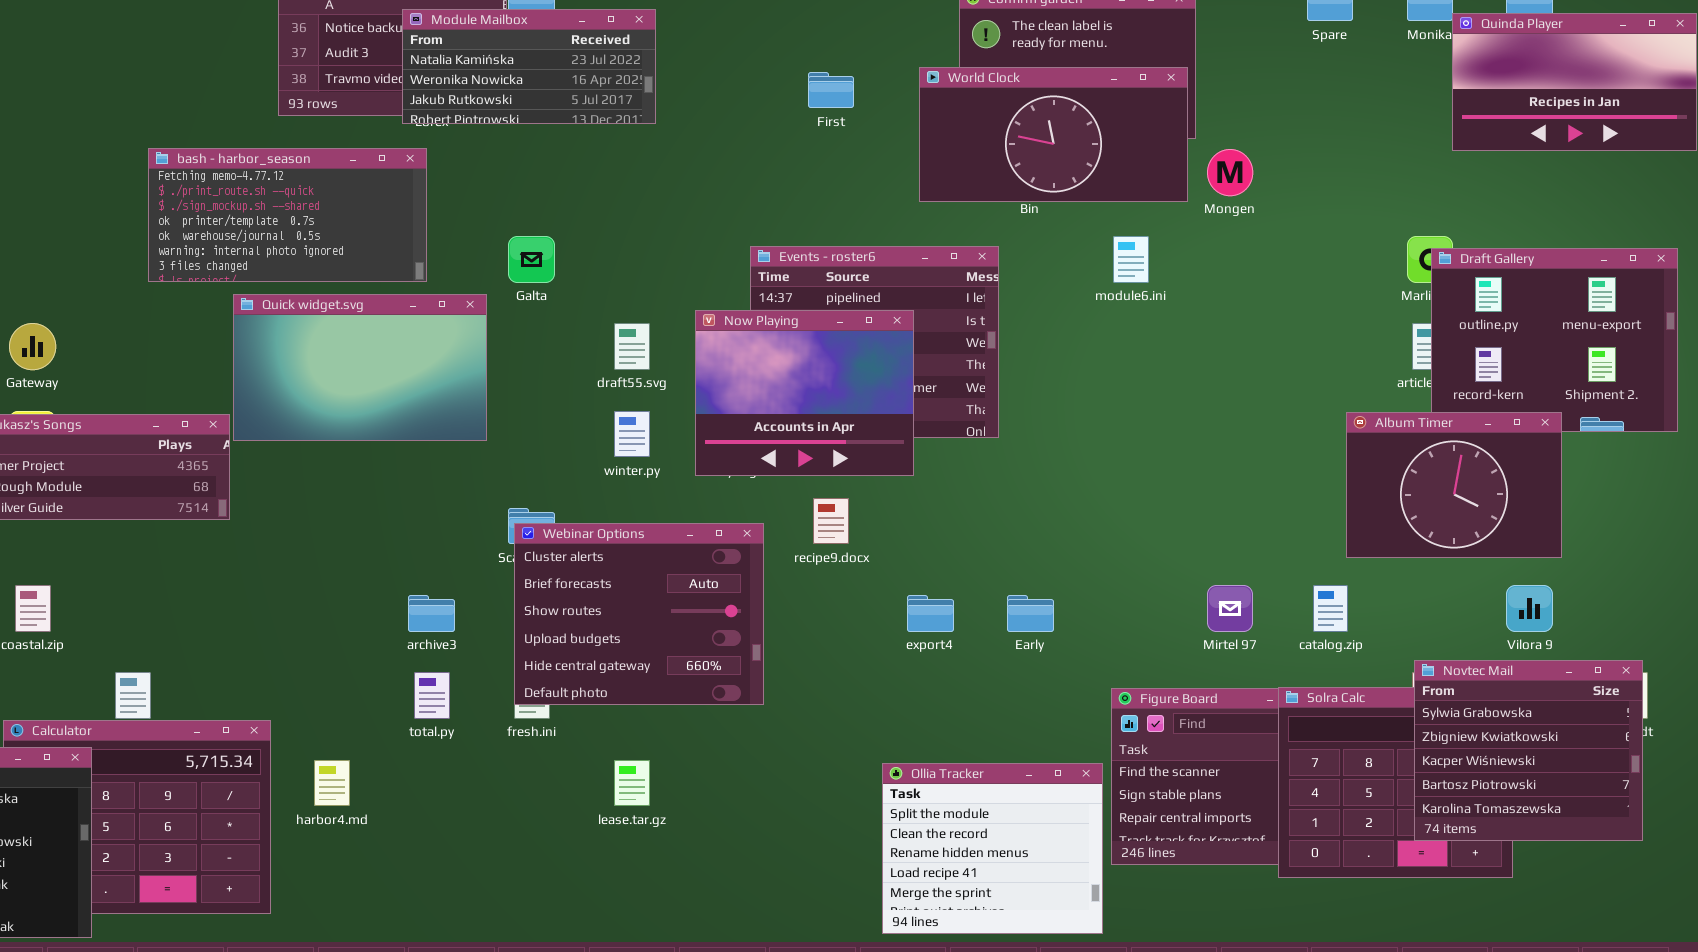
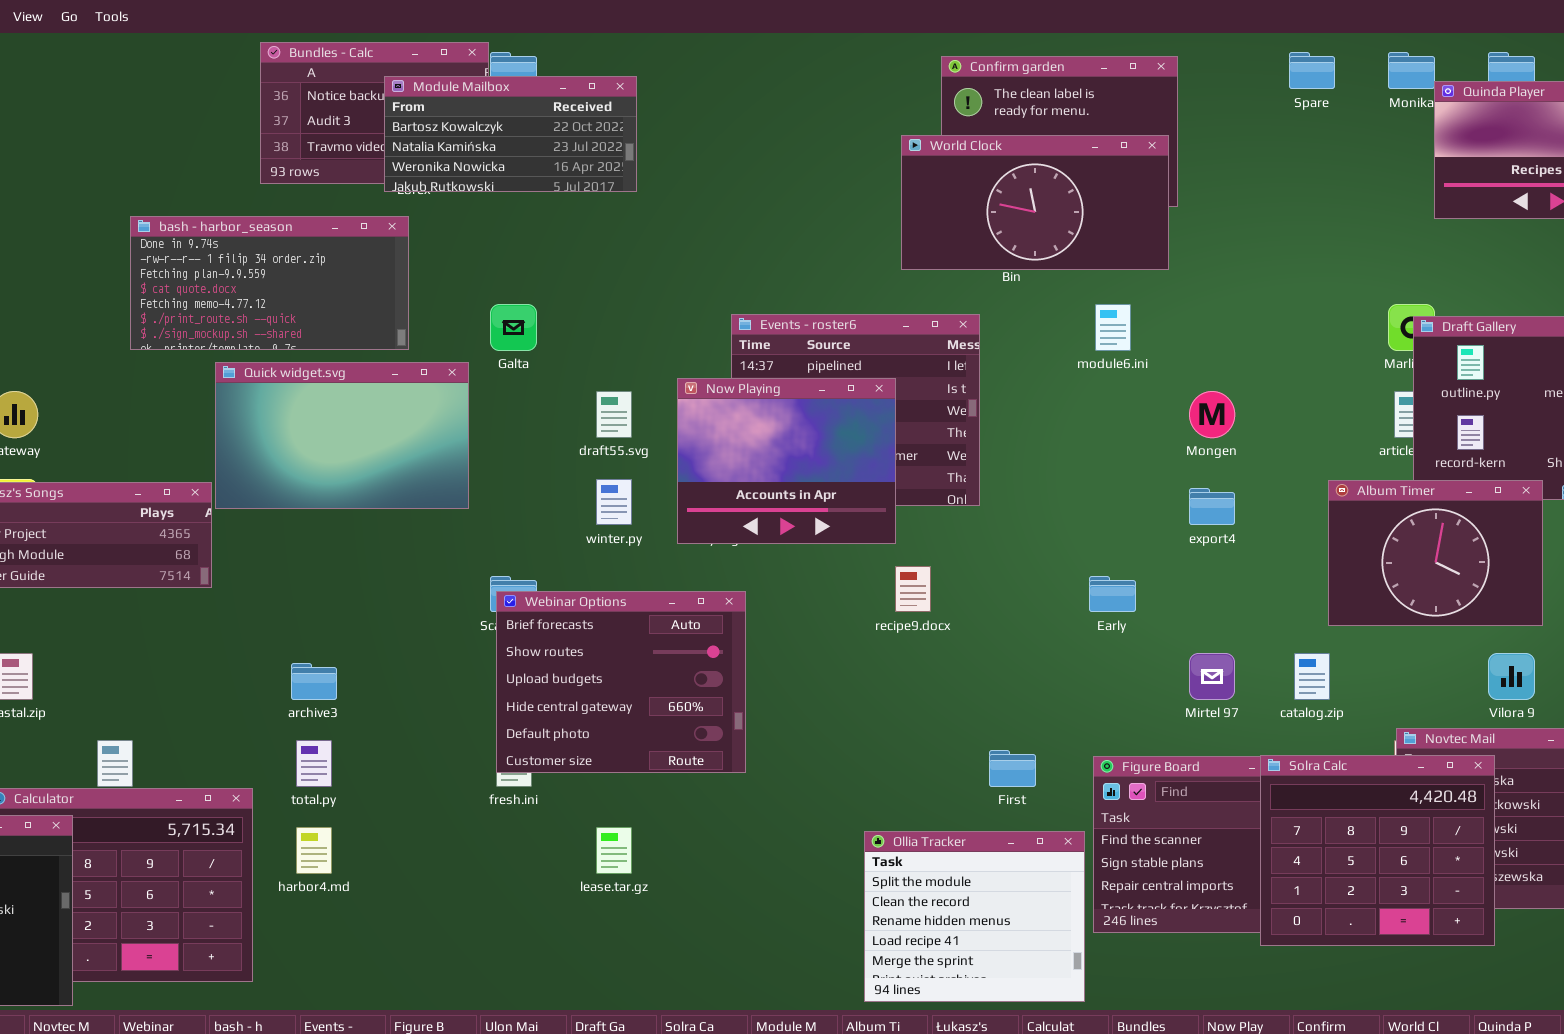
Module Mailbox: [402,9,656,124] -> [384,76,637,192], scrolled up 1 row
First: [808,72,854,108] -> [989,750,1036,787], moved
bash - harbor_season: [148,148,427,282] -> [130,216,409,350], scrolled up 4 rows
Mongen: [1207,149,1253,196] -> [1189,391,1235,438], moved
recipe9.docx: [813,498,849,544] -> [895,566,931,612], moved
Webinar Options: [514,523,764,705] -> [496,591,746,773], scrolled down 1 row
archive3: [408,595,455,632] -> [291,663,337,700], moved
export4: [907,595,954,632] -> [1189,488,1235,525], moved
Early: [1007,595,1054,632] -> [1089,576,1136,612], moved
total.py: [414,672,450,719] -> [296,740,332,787], moved
Solra Calc: [1278,687,1513,878] -> [1260,755,1495,946], raised

